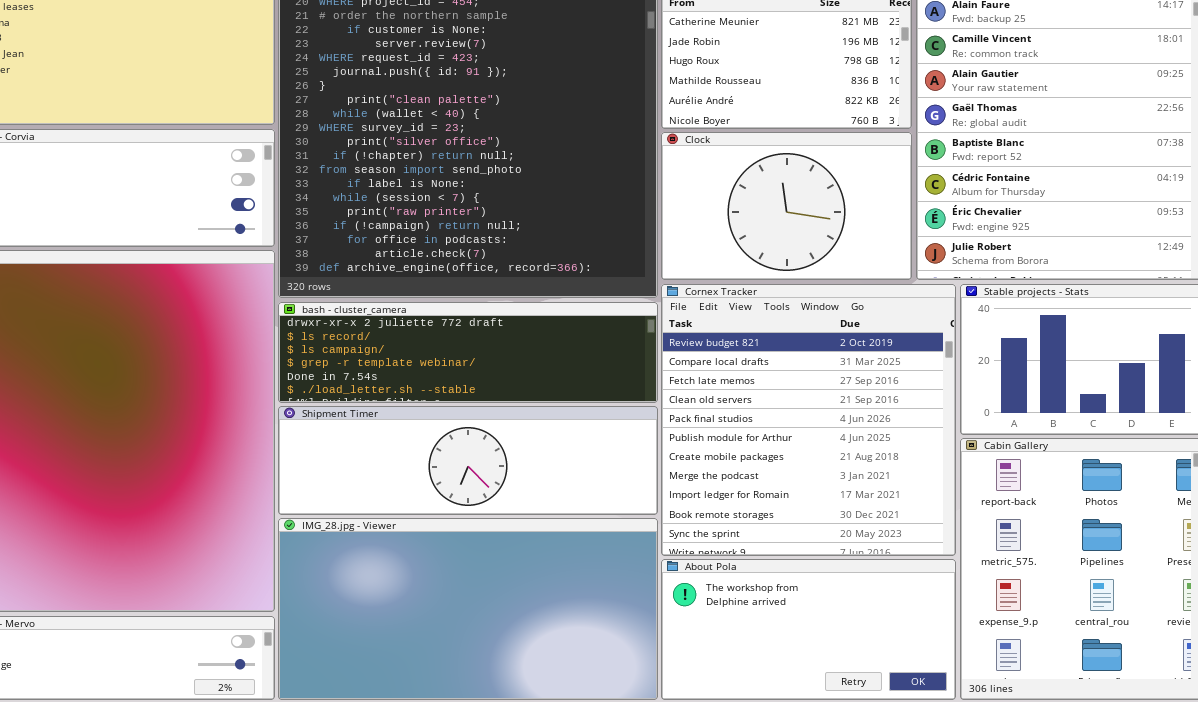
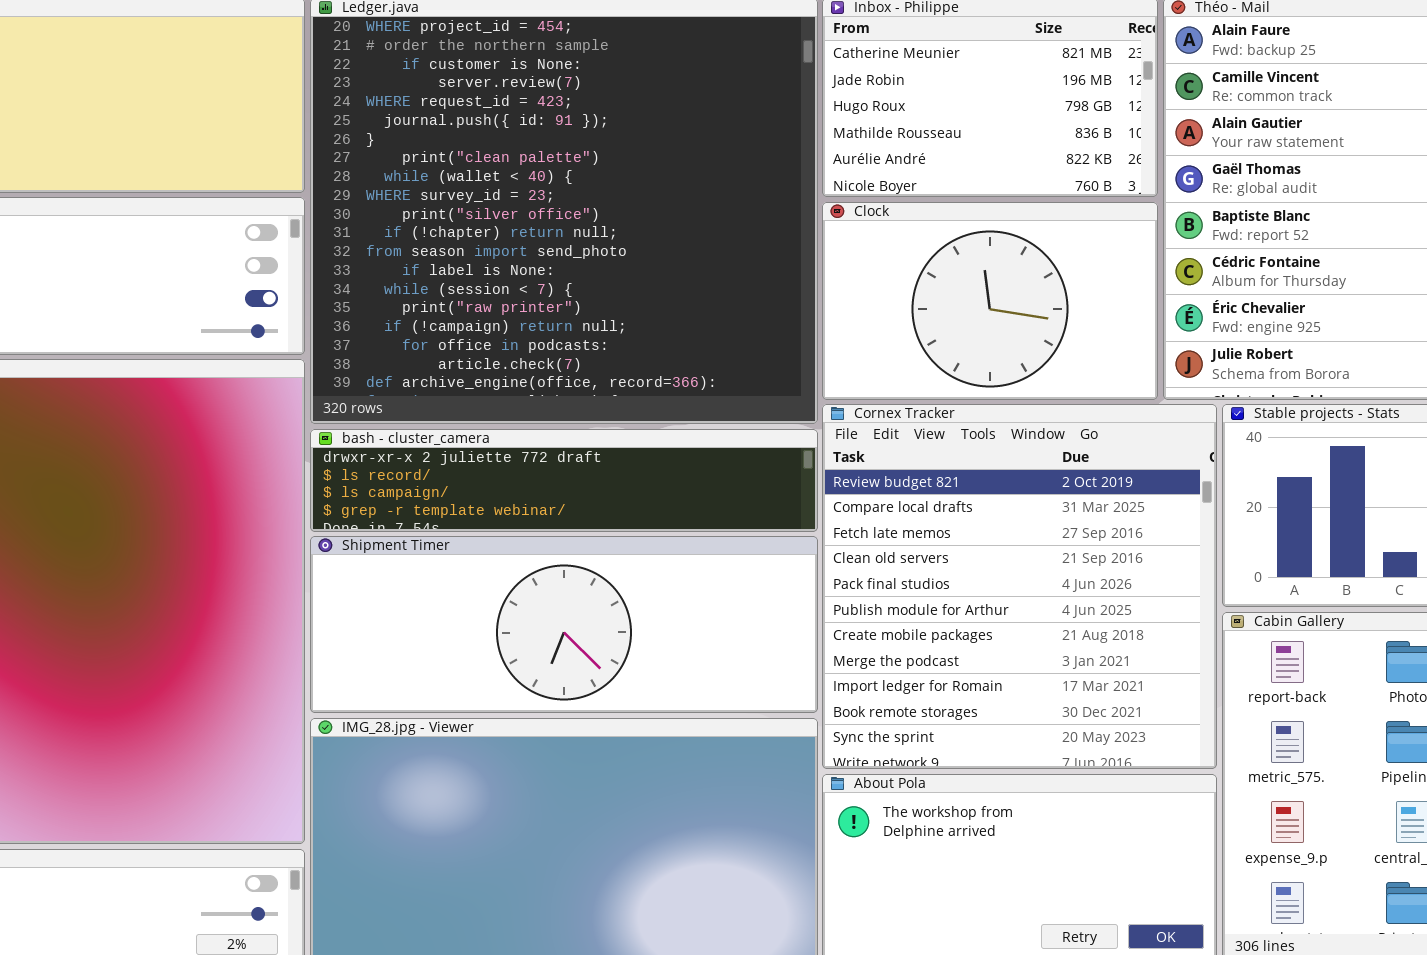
bash - cluster_camera: [278,302,658,403] -> [310,429,818,532], resized
Shipment Timer: [278,406,658,515] -> [310,536,818,713], resized

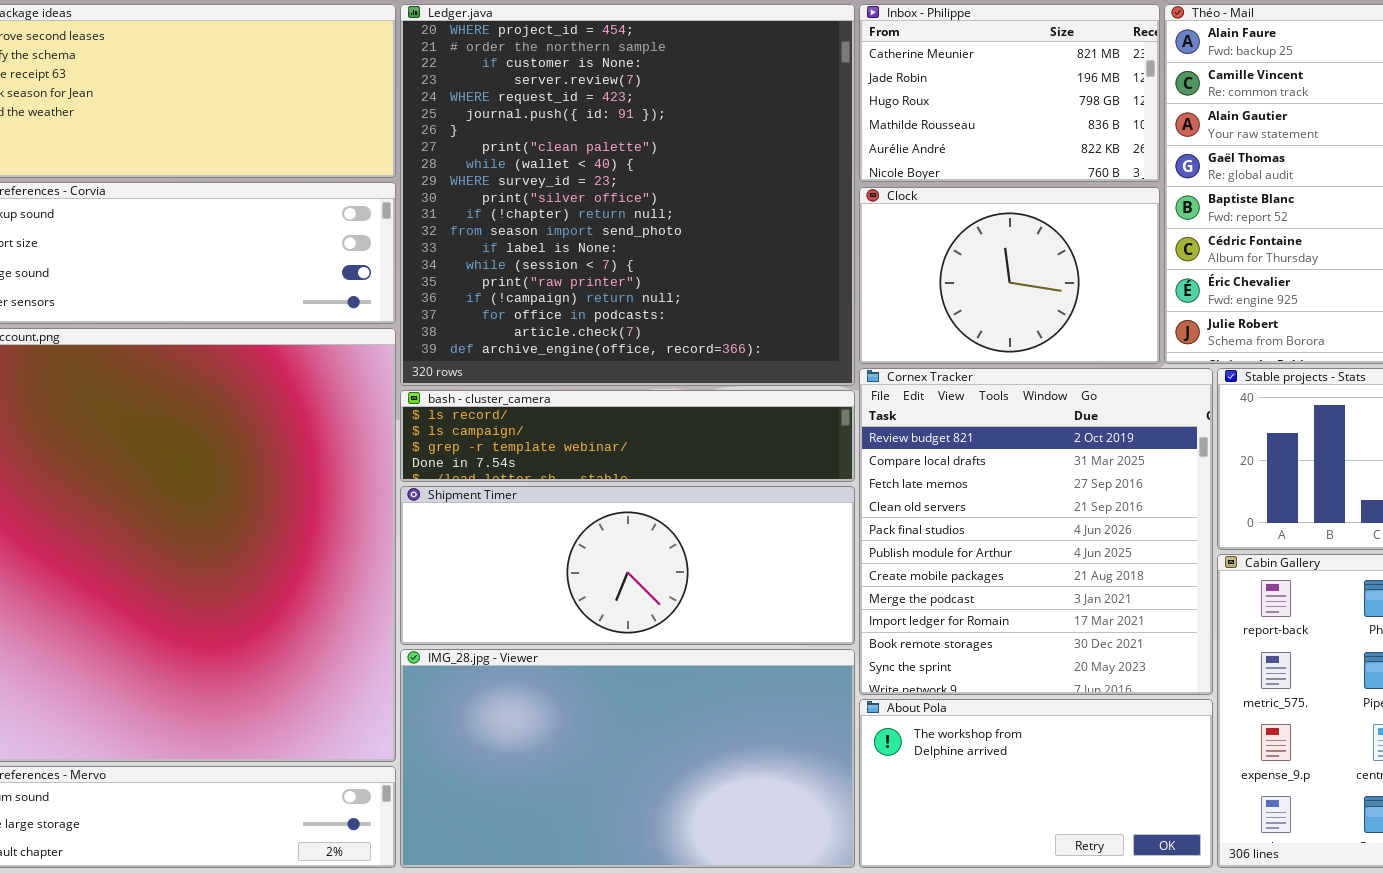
bash - cluster_camera: [310,429,818,532] -> [400,390,855,482], scrolled down 1 row

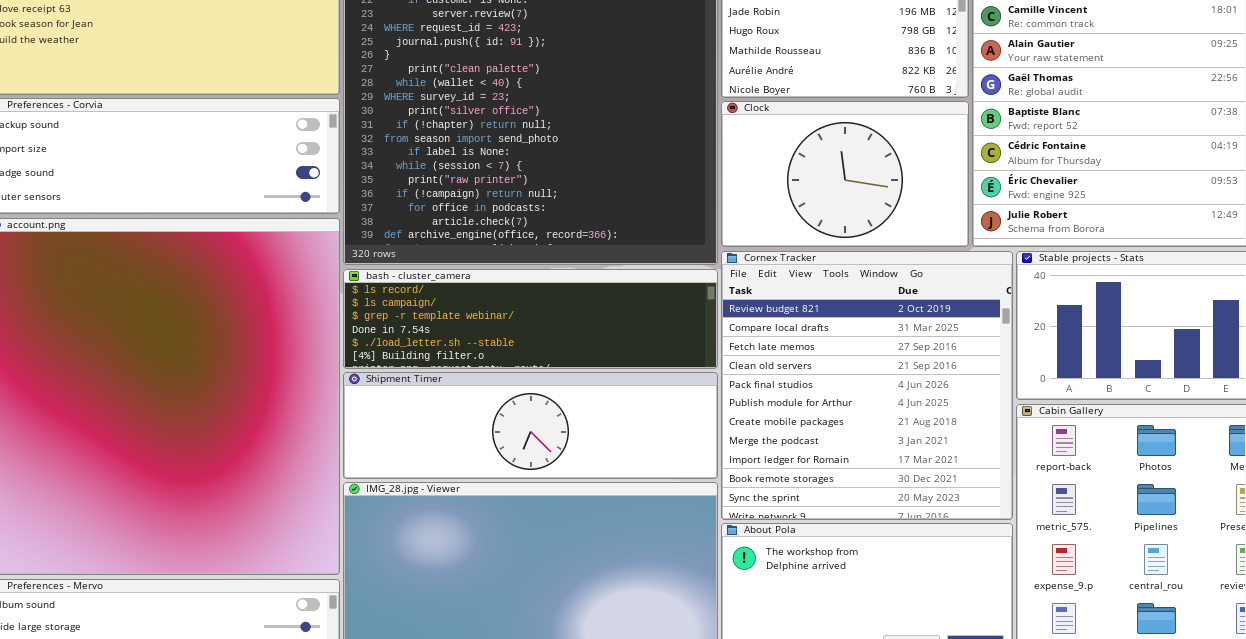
bash - cluster_camera: [400,390,855,482] -> [343,269,718,369], resized
Shipment Timer: [400,486,855,645] -> [343,372,718,479], resized

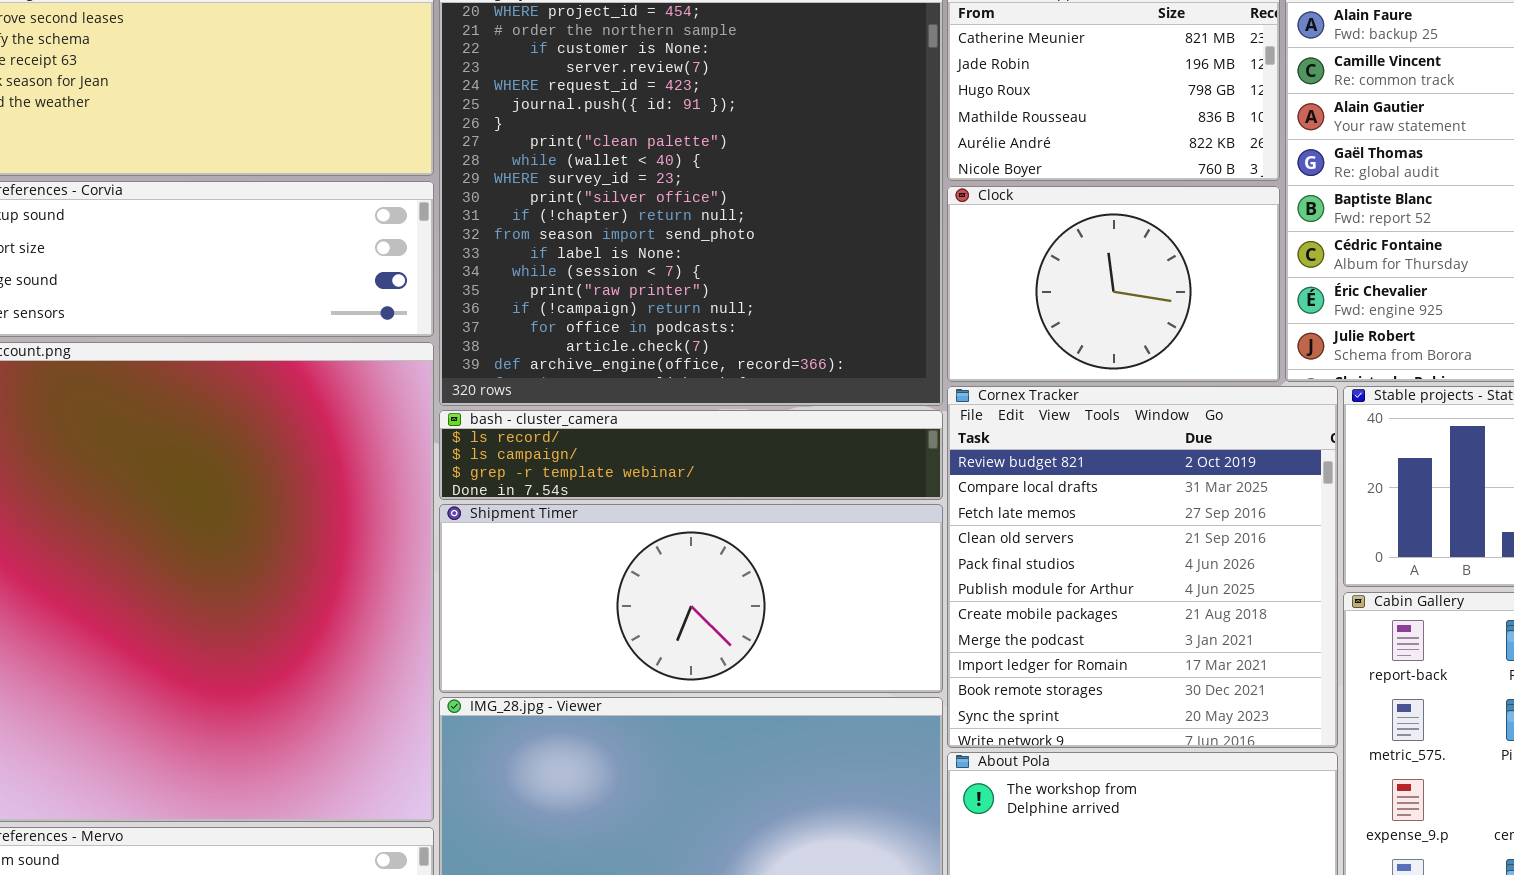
bash - cluster_camera: [343,269,718,369] -> [439,410,943,500], resized
Shipment Timer: [343,372,718,479] -> [439,504,943,693], resized

